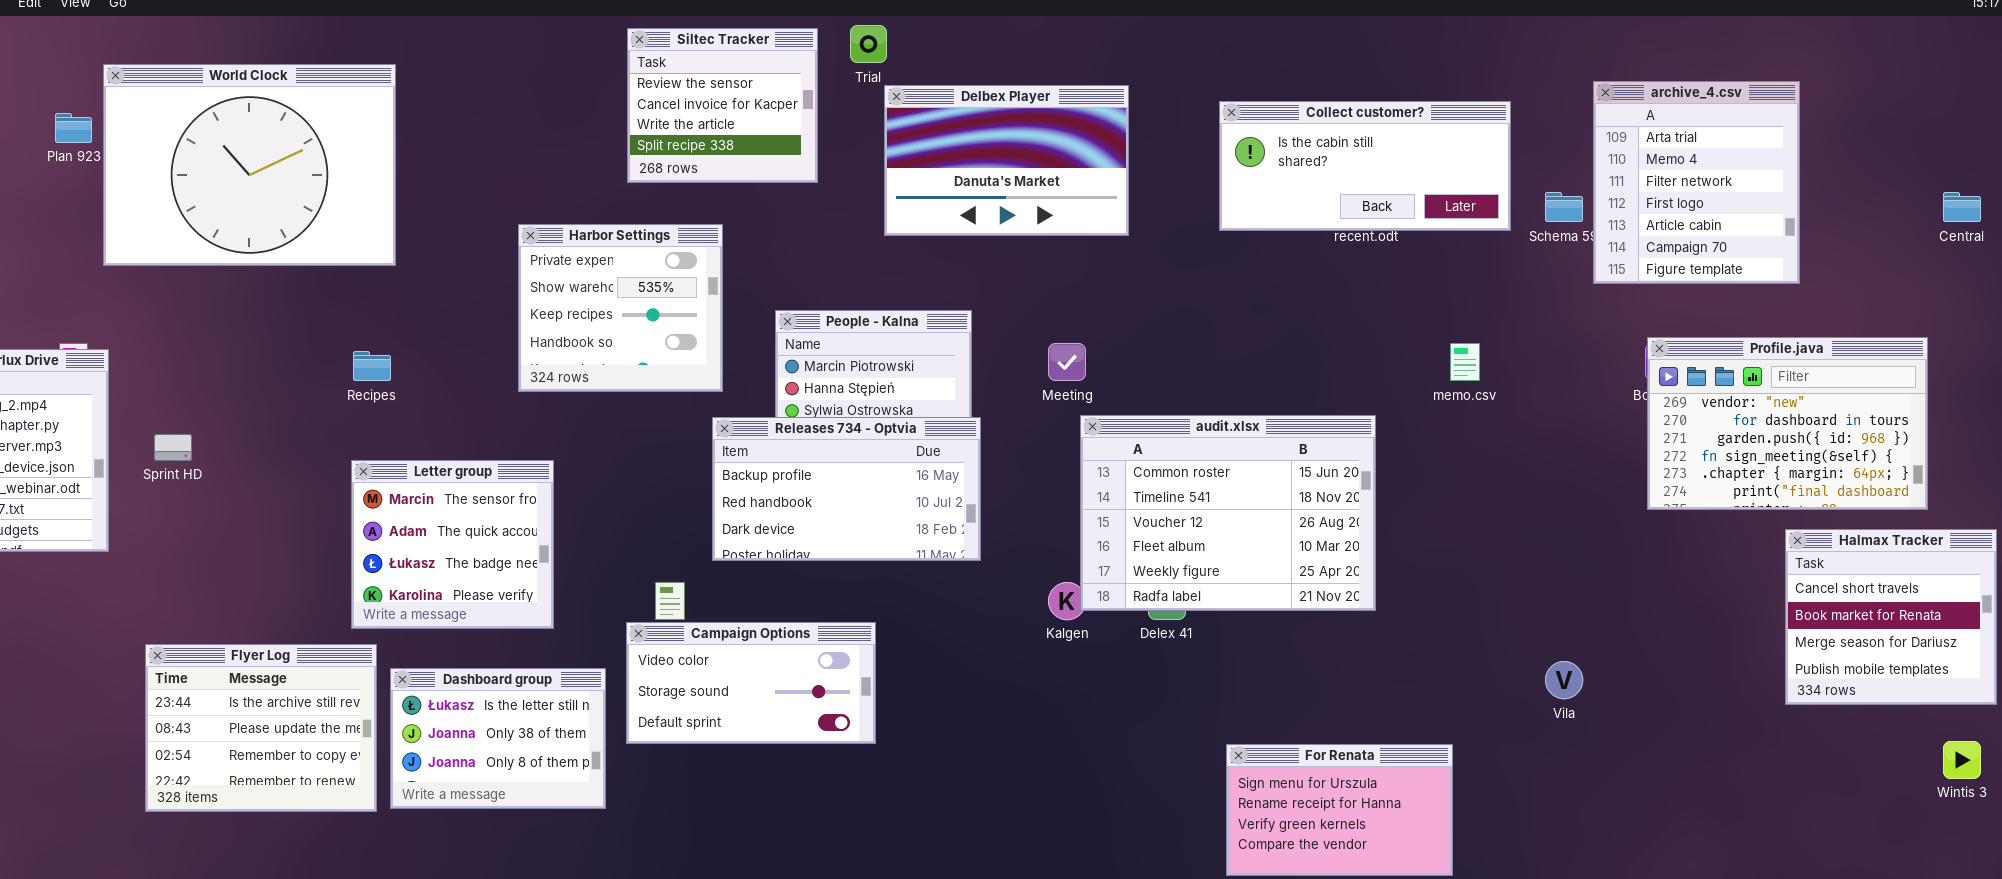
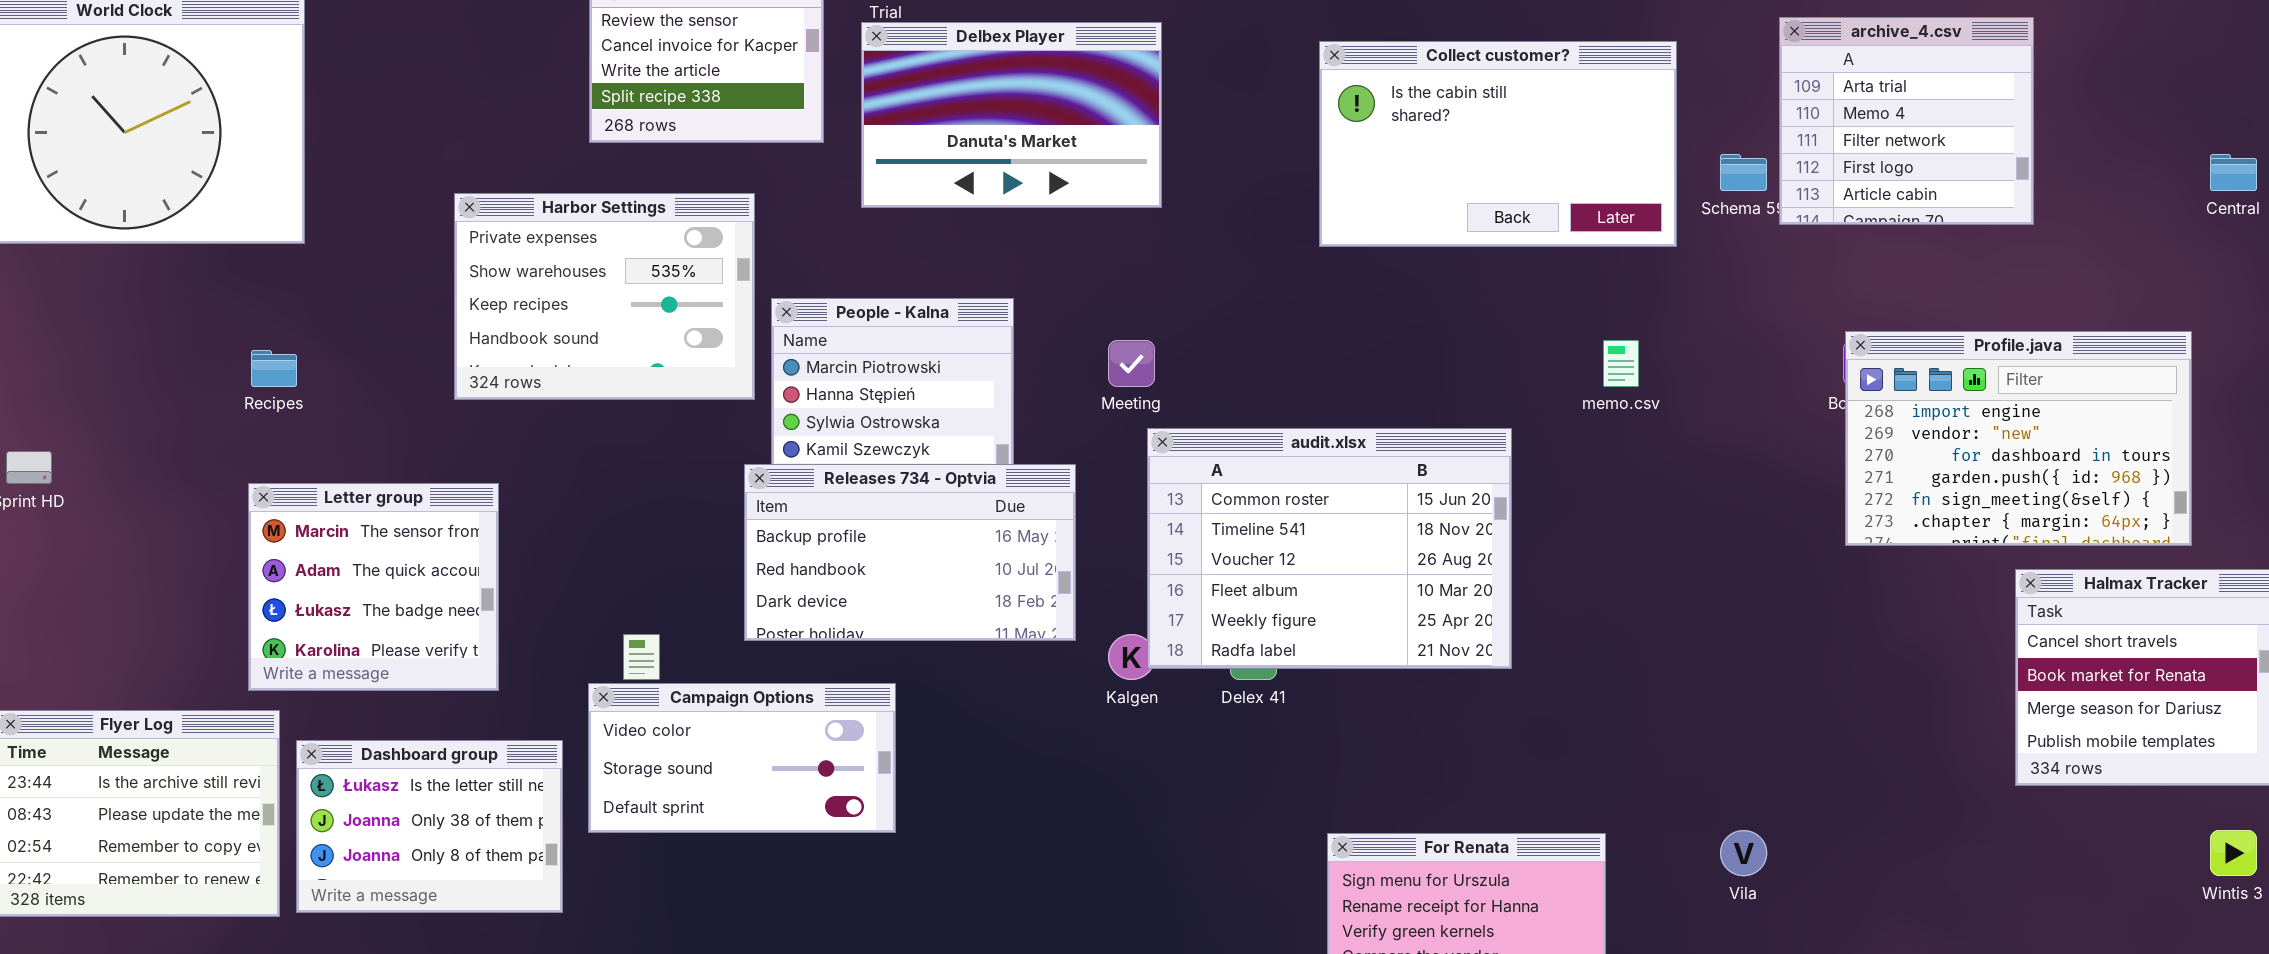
archive_4.csv: [1593,81,1800,284] -> [1779,17,2034,225], resized
Delbex Player: [884,85,1129,236] -> [861,22,1162,208], moved
Collect customer?: [1219,101,1511,231] -> [1319,41,1677,247], resized
Harbor Settings: [518,224,723,392] -> [454,193,755,400], resized
Profile.java: [1647,337,1928,510] -> [1845,331,2192,546], scrolled up 1 row
Releases 734 - Optvia: [712,417,981,561] -> [744,464,1076,641], moved
Vila: [1545,661,1583,699] -> [1720,830,1767,876], moved

